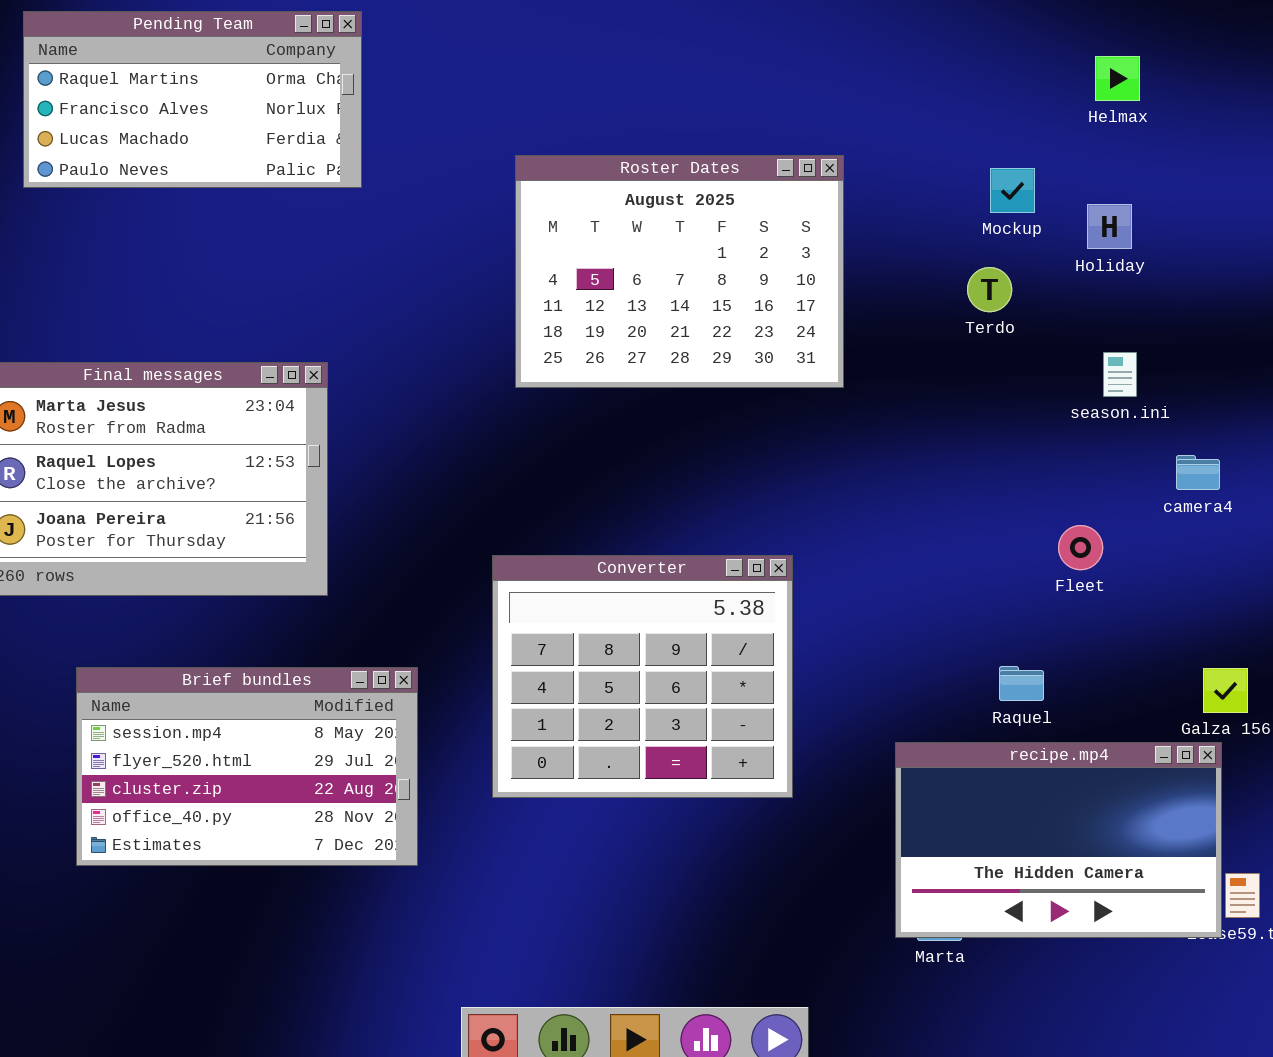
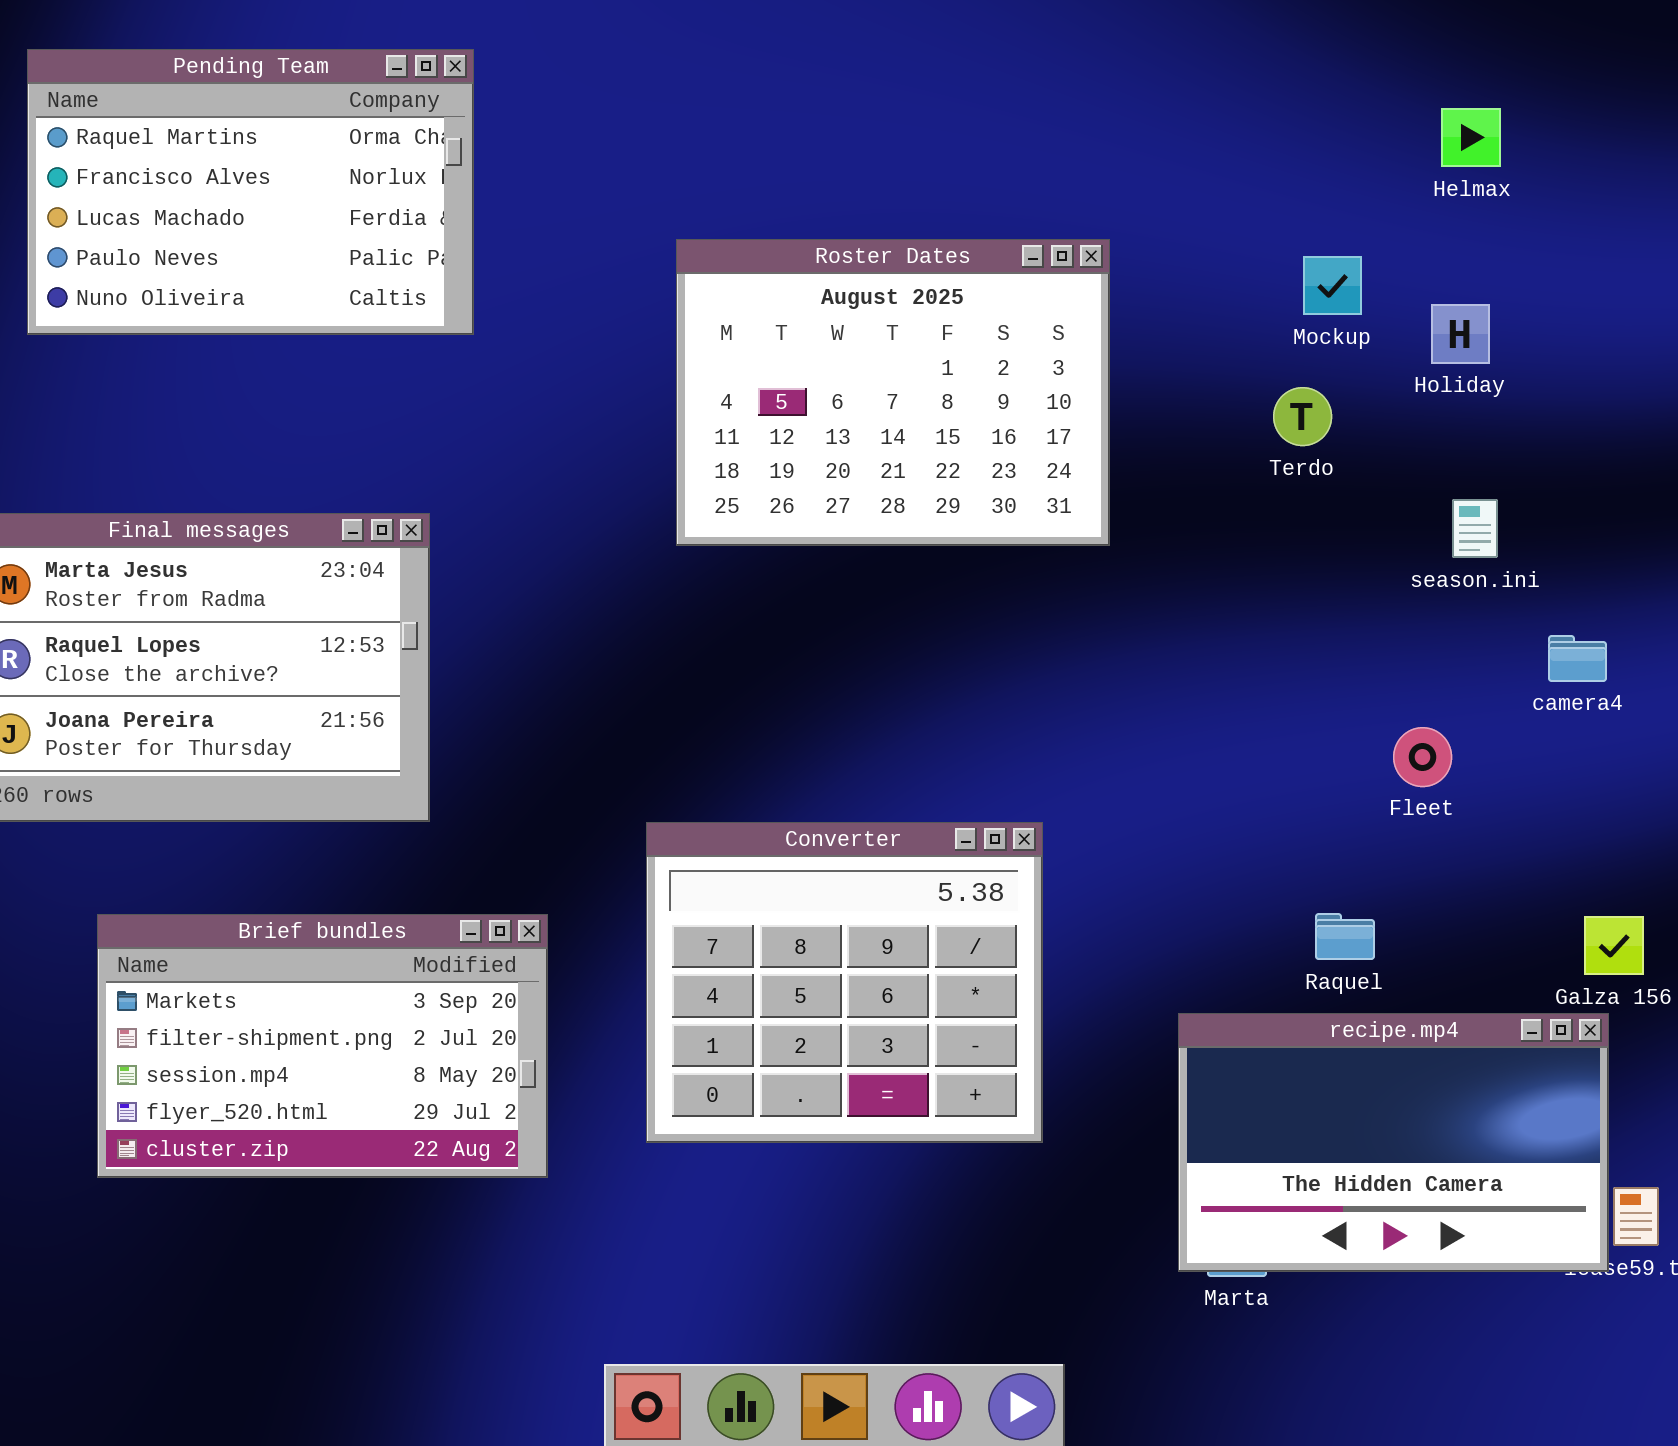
Pending Team: [23,11,362,188] -> [27,49,474,335], resized
Converter: [492,555,793,798] -> [646,822,1043,1143], moved
Brief bundles: [76,667,418,866] -> [97,914,548,1178], scrolled up 2 rows

